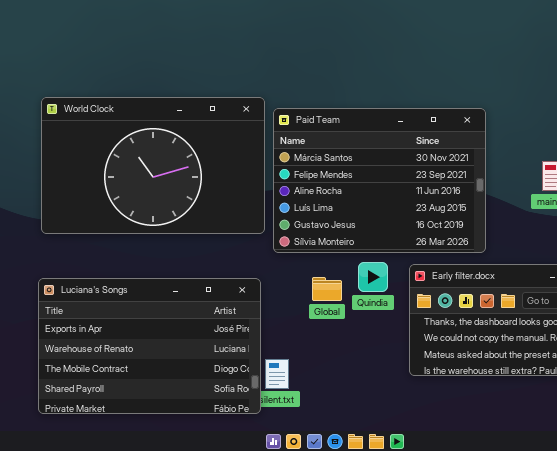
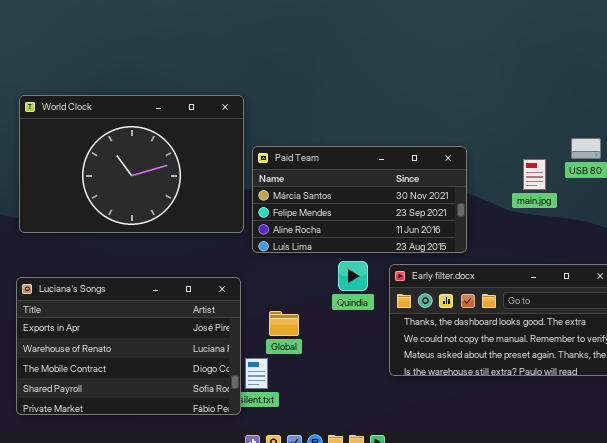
Paid Team: [273,108,486,253] -> [252,146,467,253], resized
Global: [312,277,342,301] -> [269,311,299,336], moved

